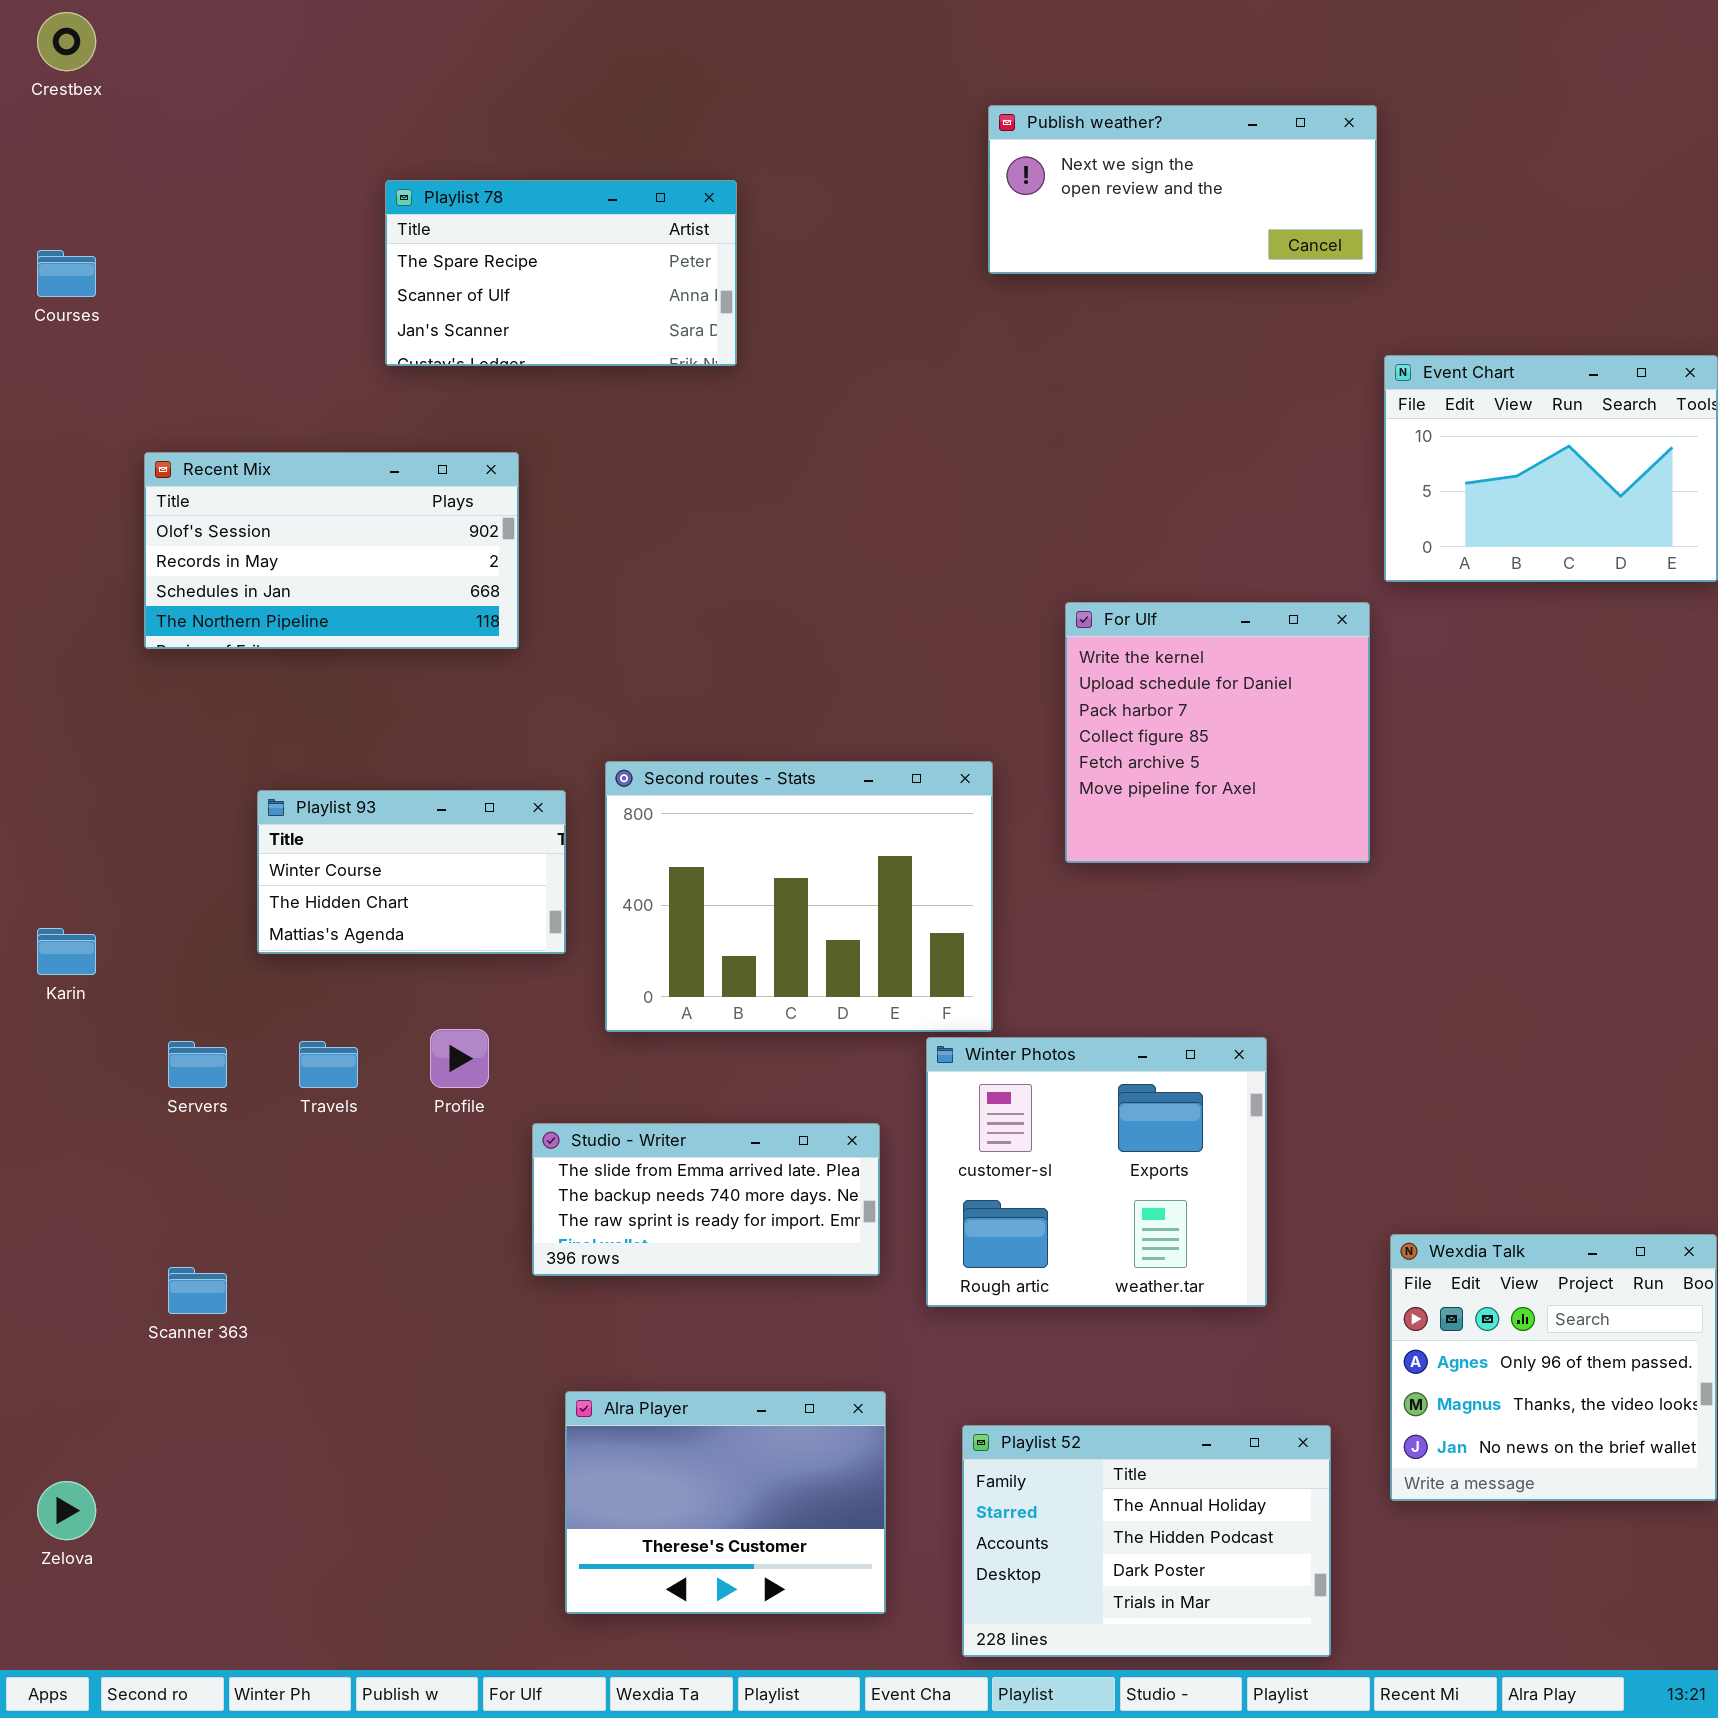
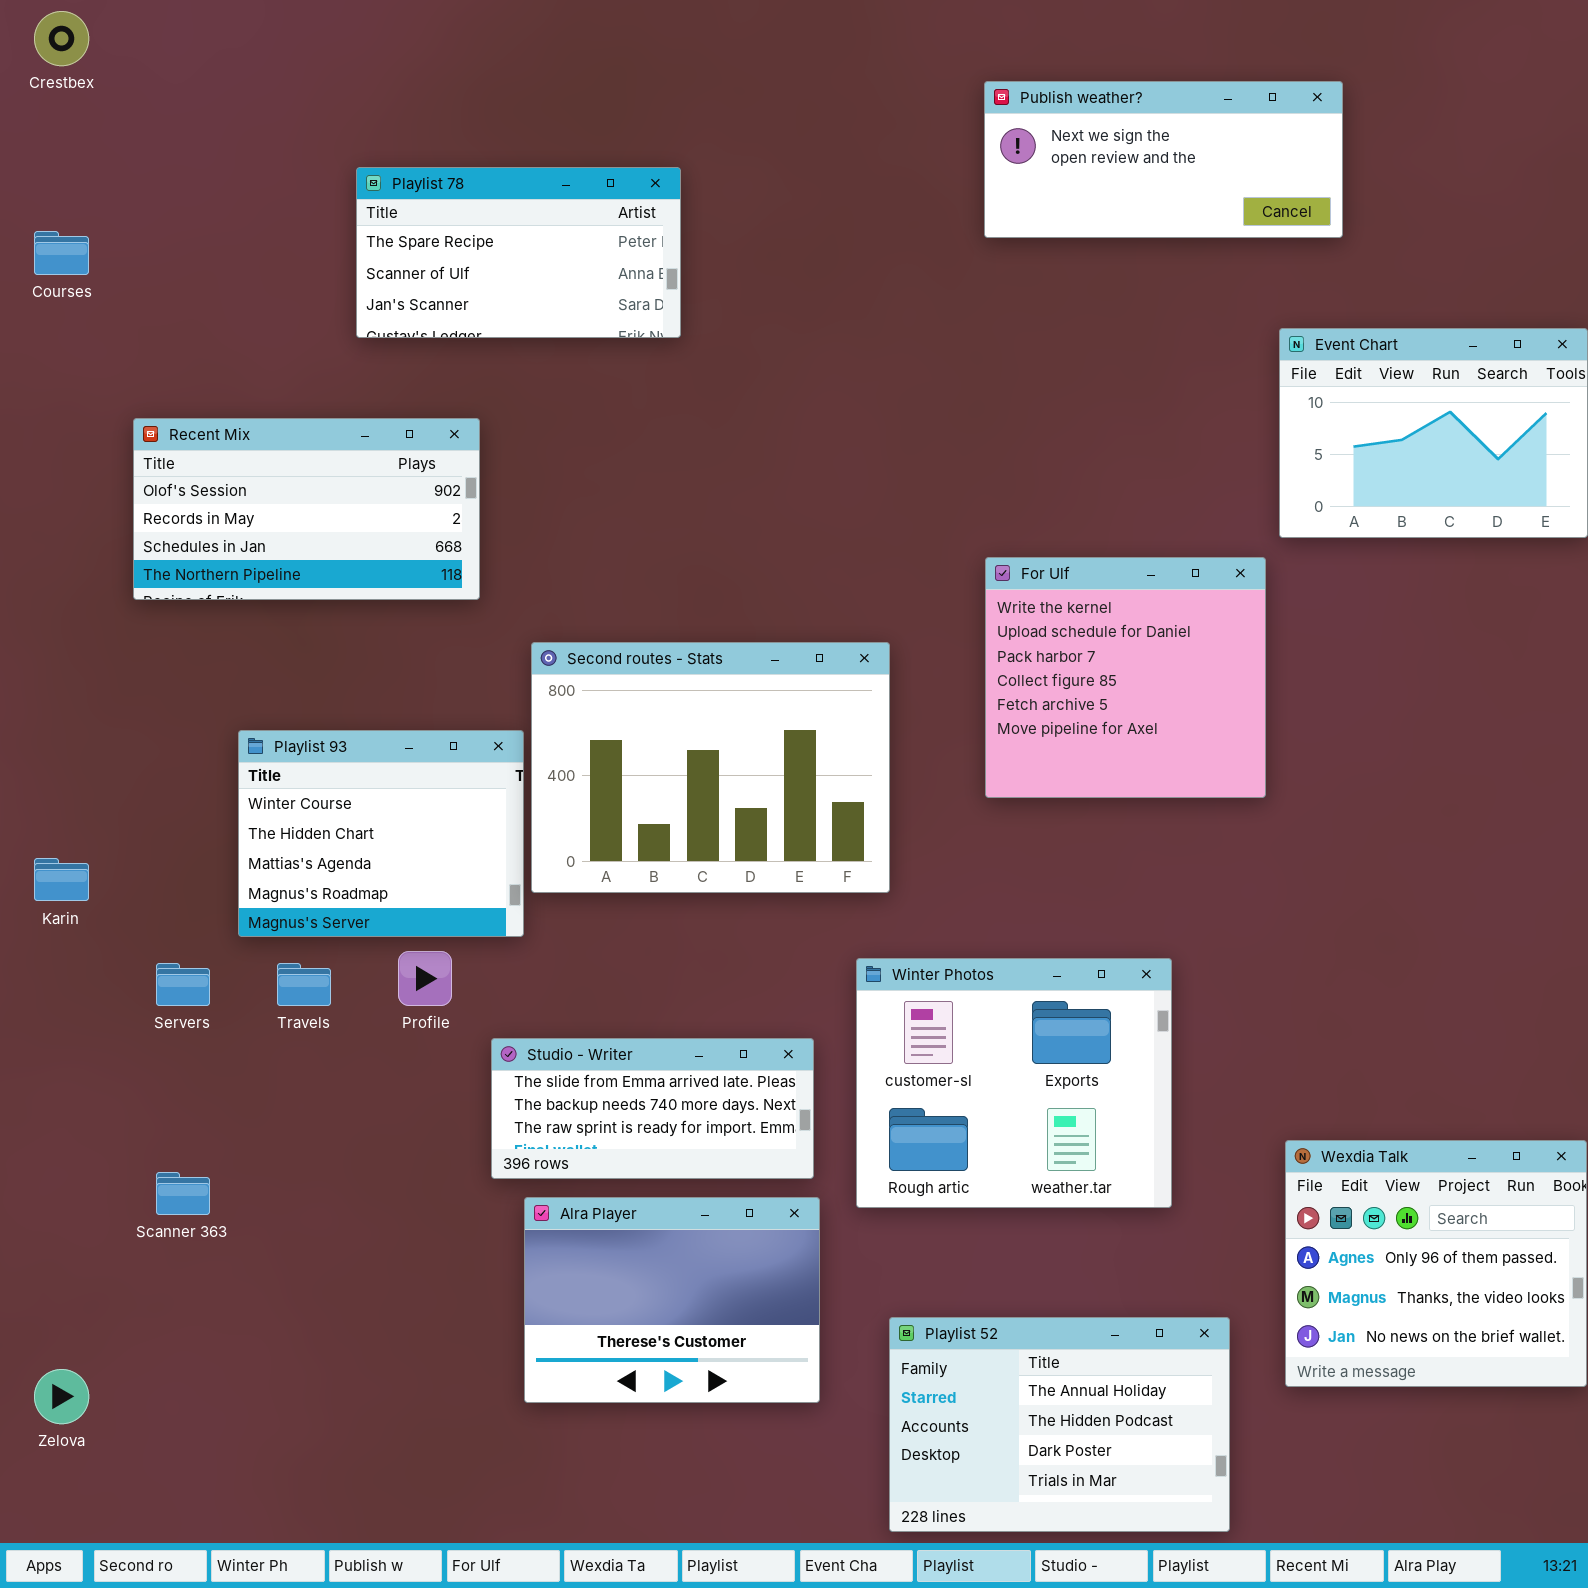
Publish weather?: [988,105,1377,274] -> [984,81,1343,238], moved
Second routes - Stats: [605,761,993,1032] -> [531,642,890,893], moved
Playlist 93: [257,790,566,954] -> [238,730,524,937], resized
Alra Player: [565,1391,886,1614] -> [524,1197,820,1403], moved

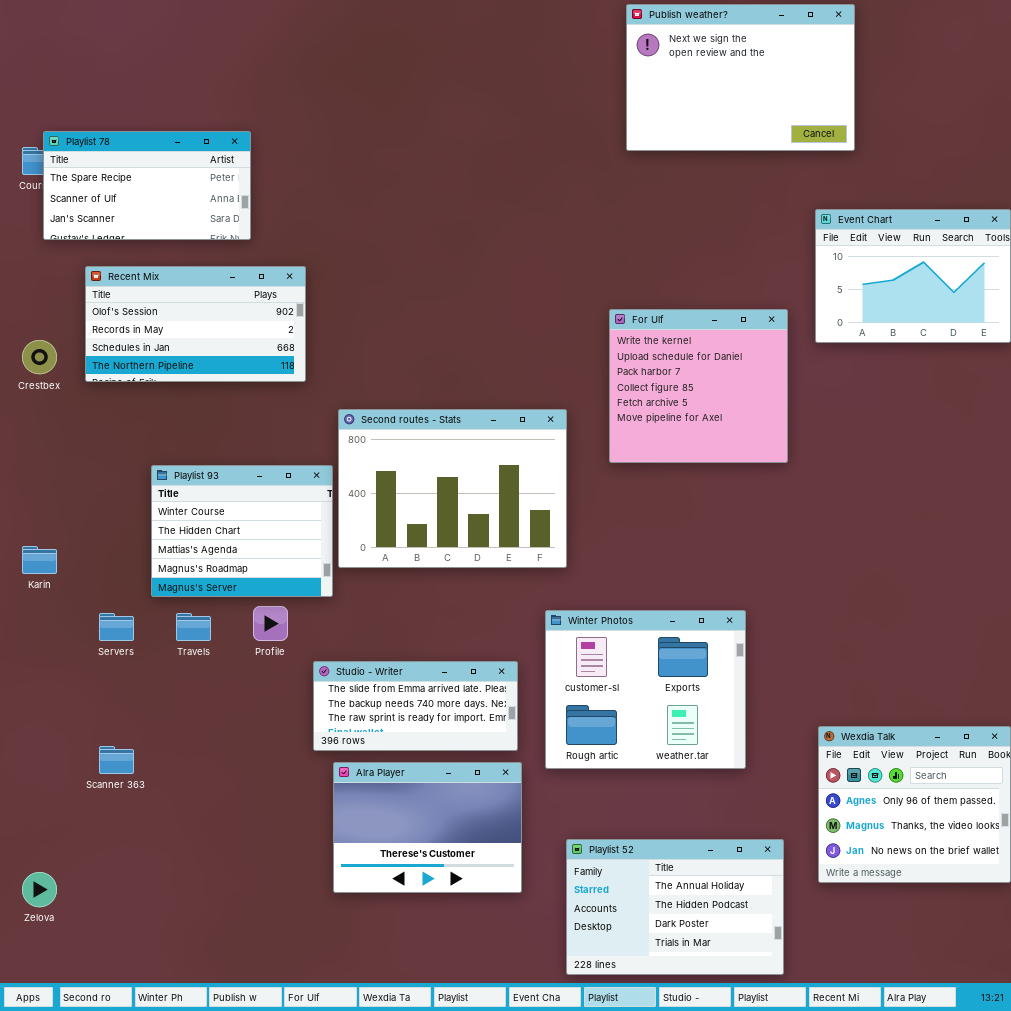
Crestbex: [34,11,89,66] -> [22,340,57,374], moved
Publish weather?: [984,81,1343,238] -> [626,4,855,151], resized
Playlist 78: [356,167,681,338] -> [43,131,251,240], moved
For Ulf: [985,557,1266,798] -> [609,309,788,463], moved

